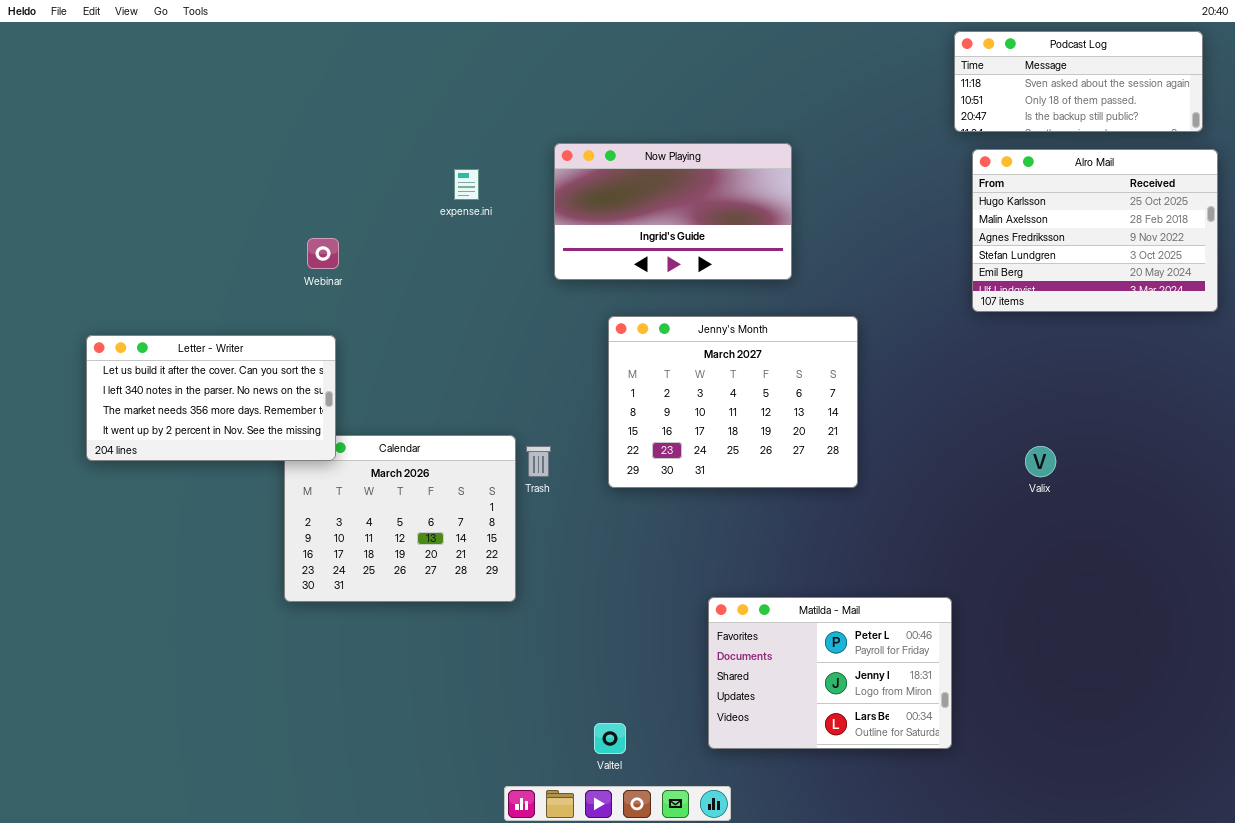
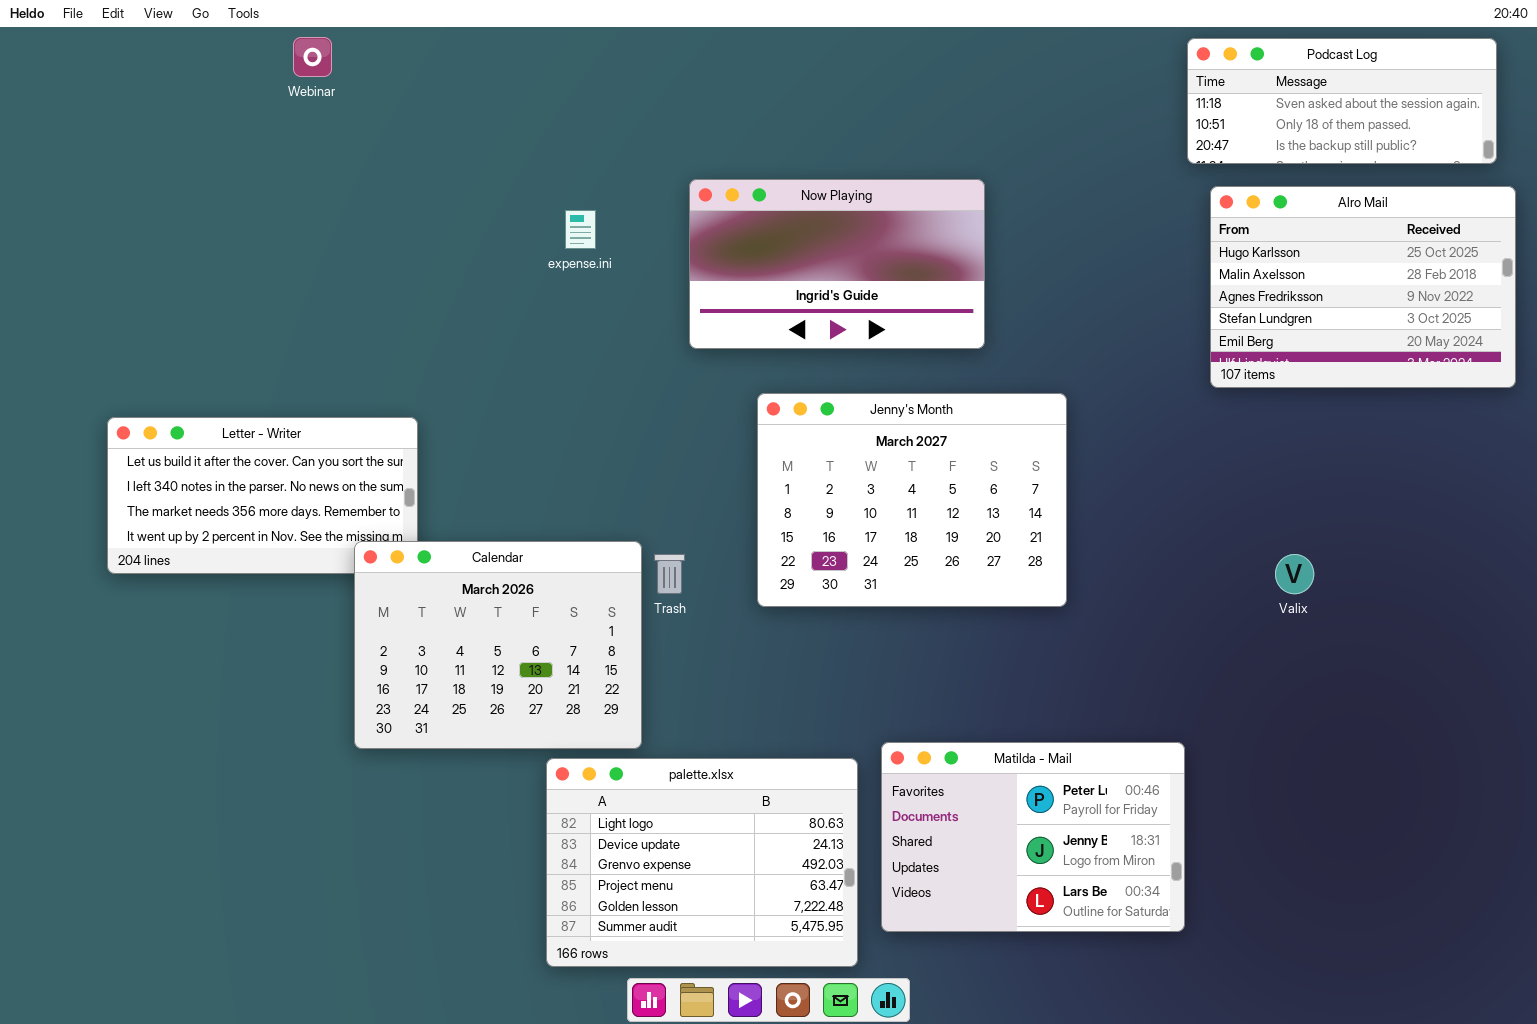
Webinar: [307,238,339,269] -> [293,37,332,77], moved
Calendar: [284,435,516,602] -> [354,541,642,749], raised
palette.xlsx: none -> [546,758,858,967], opened

